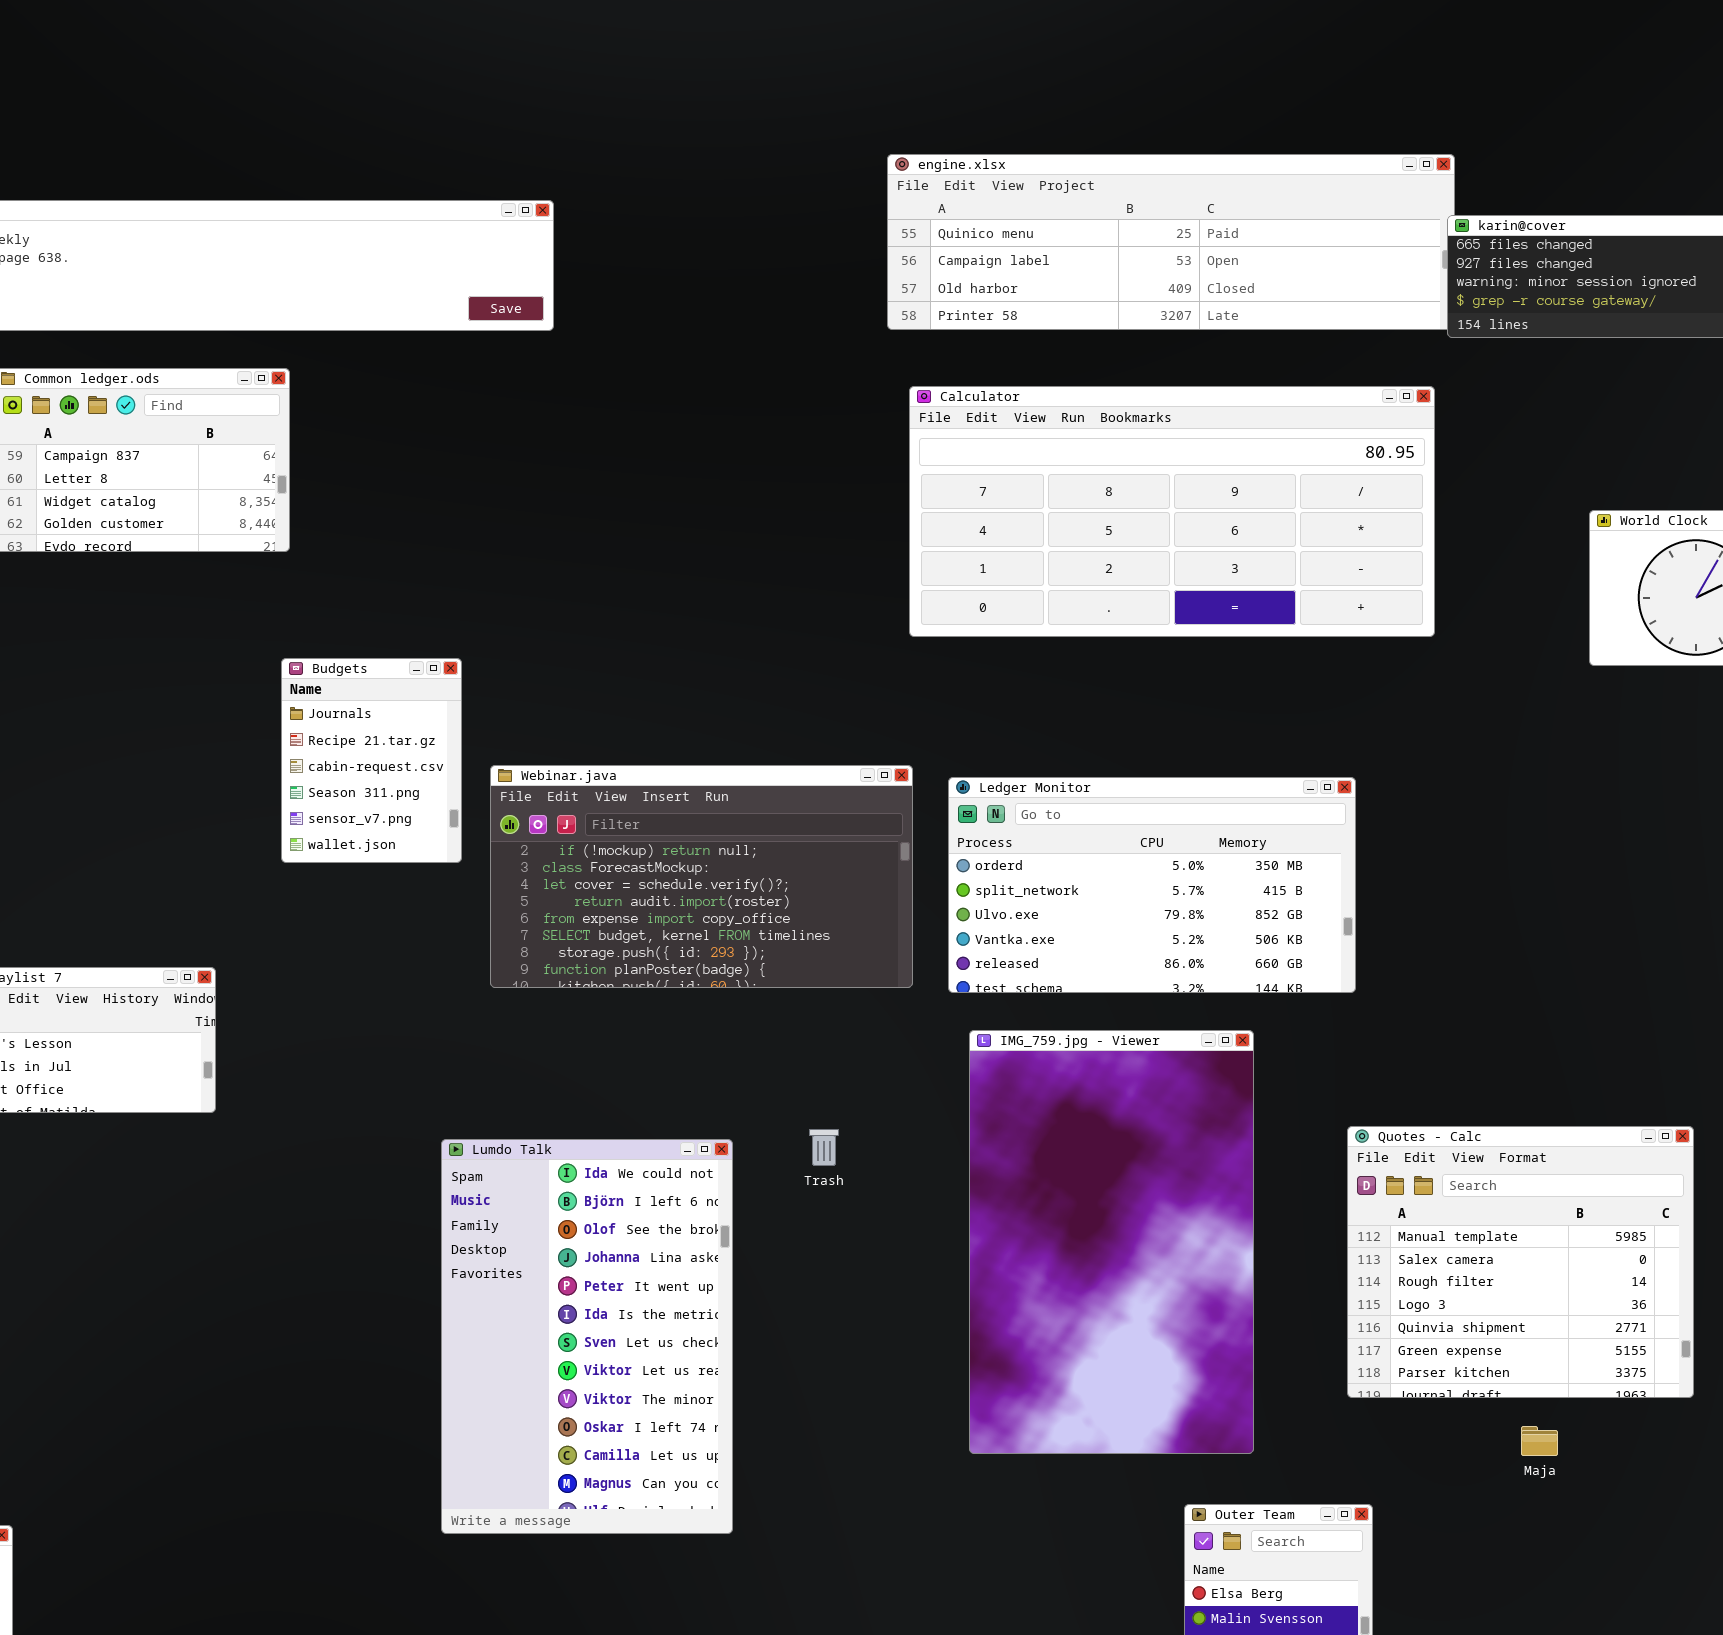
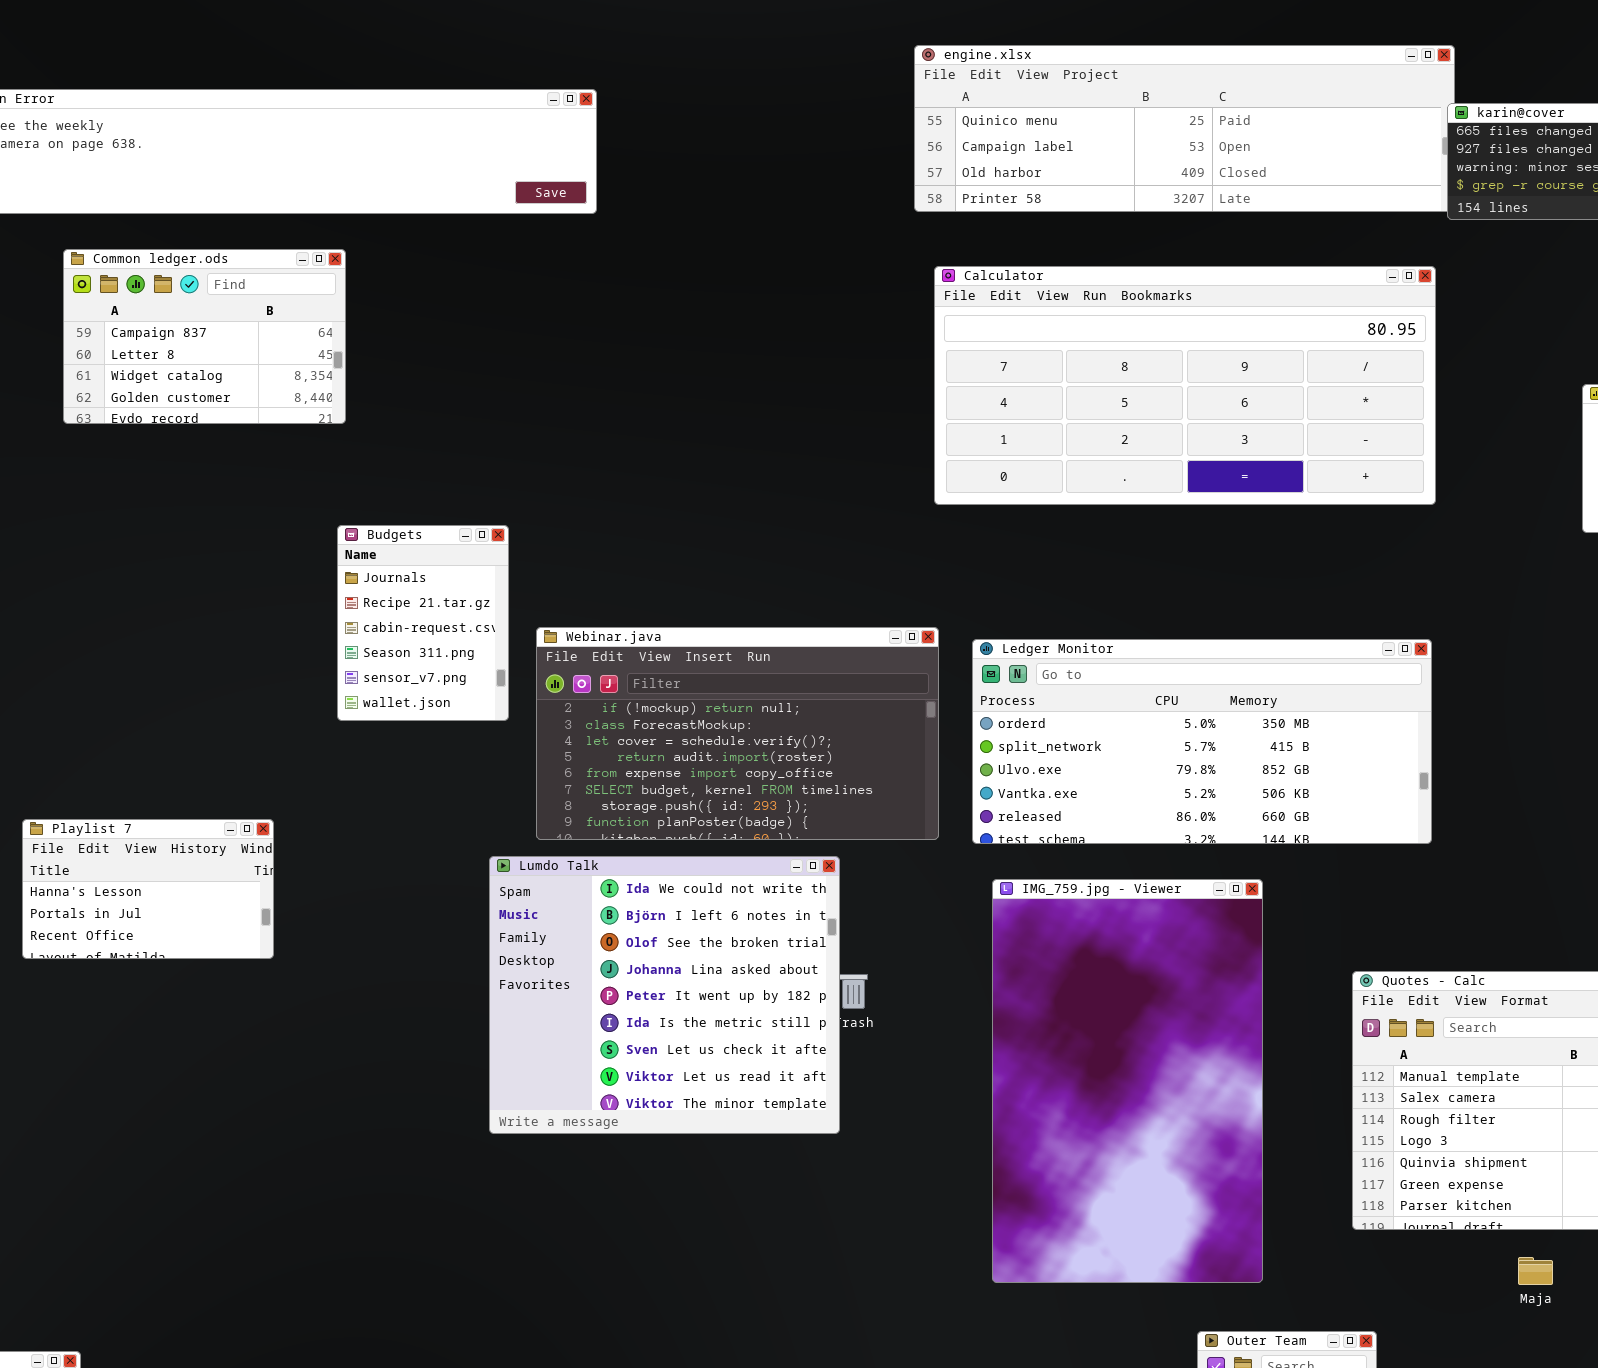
Ledger Monitor: [948,777,1356,993] -> [972,639,1432,844], resized
Lumdo Talk: [441,1139,733,1534] -> [489,856,840,1134], moved, resized

